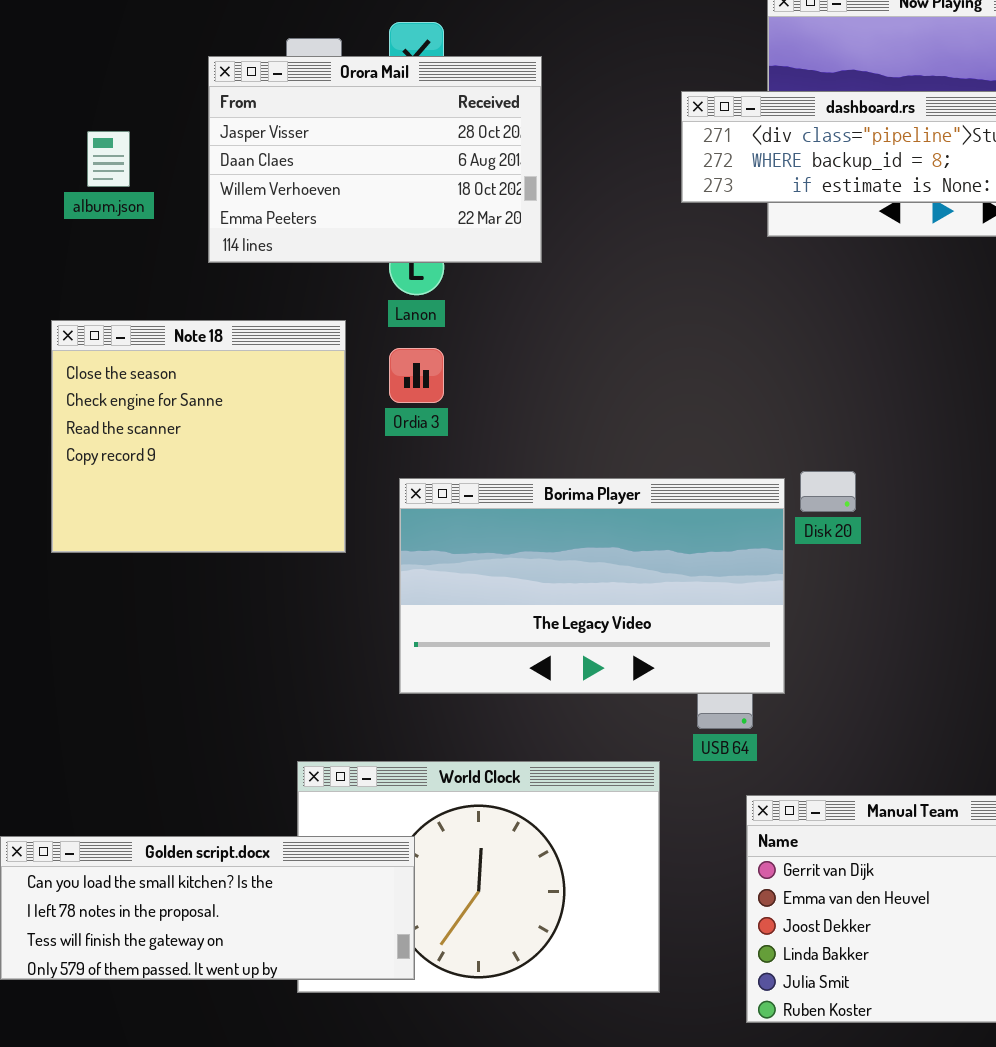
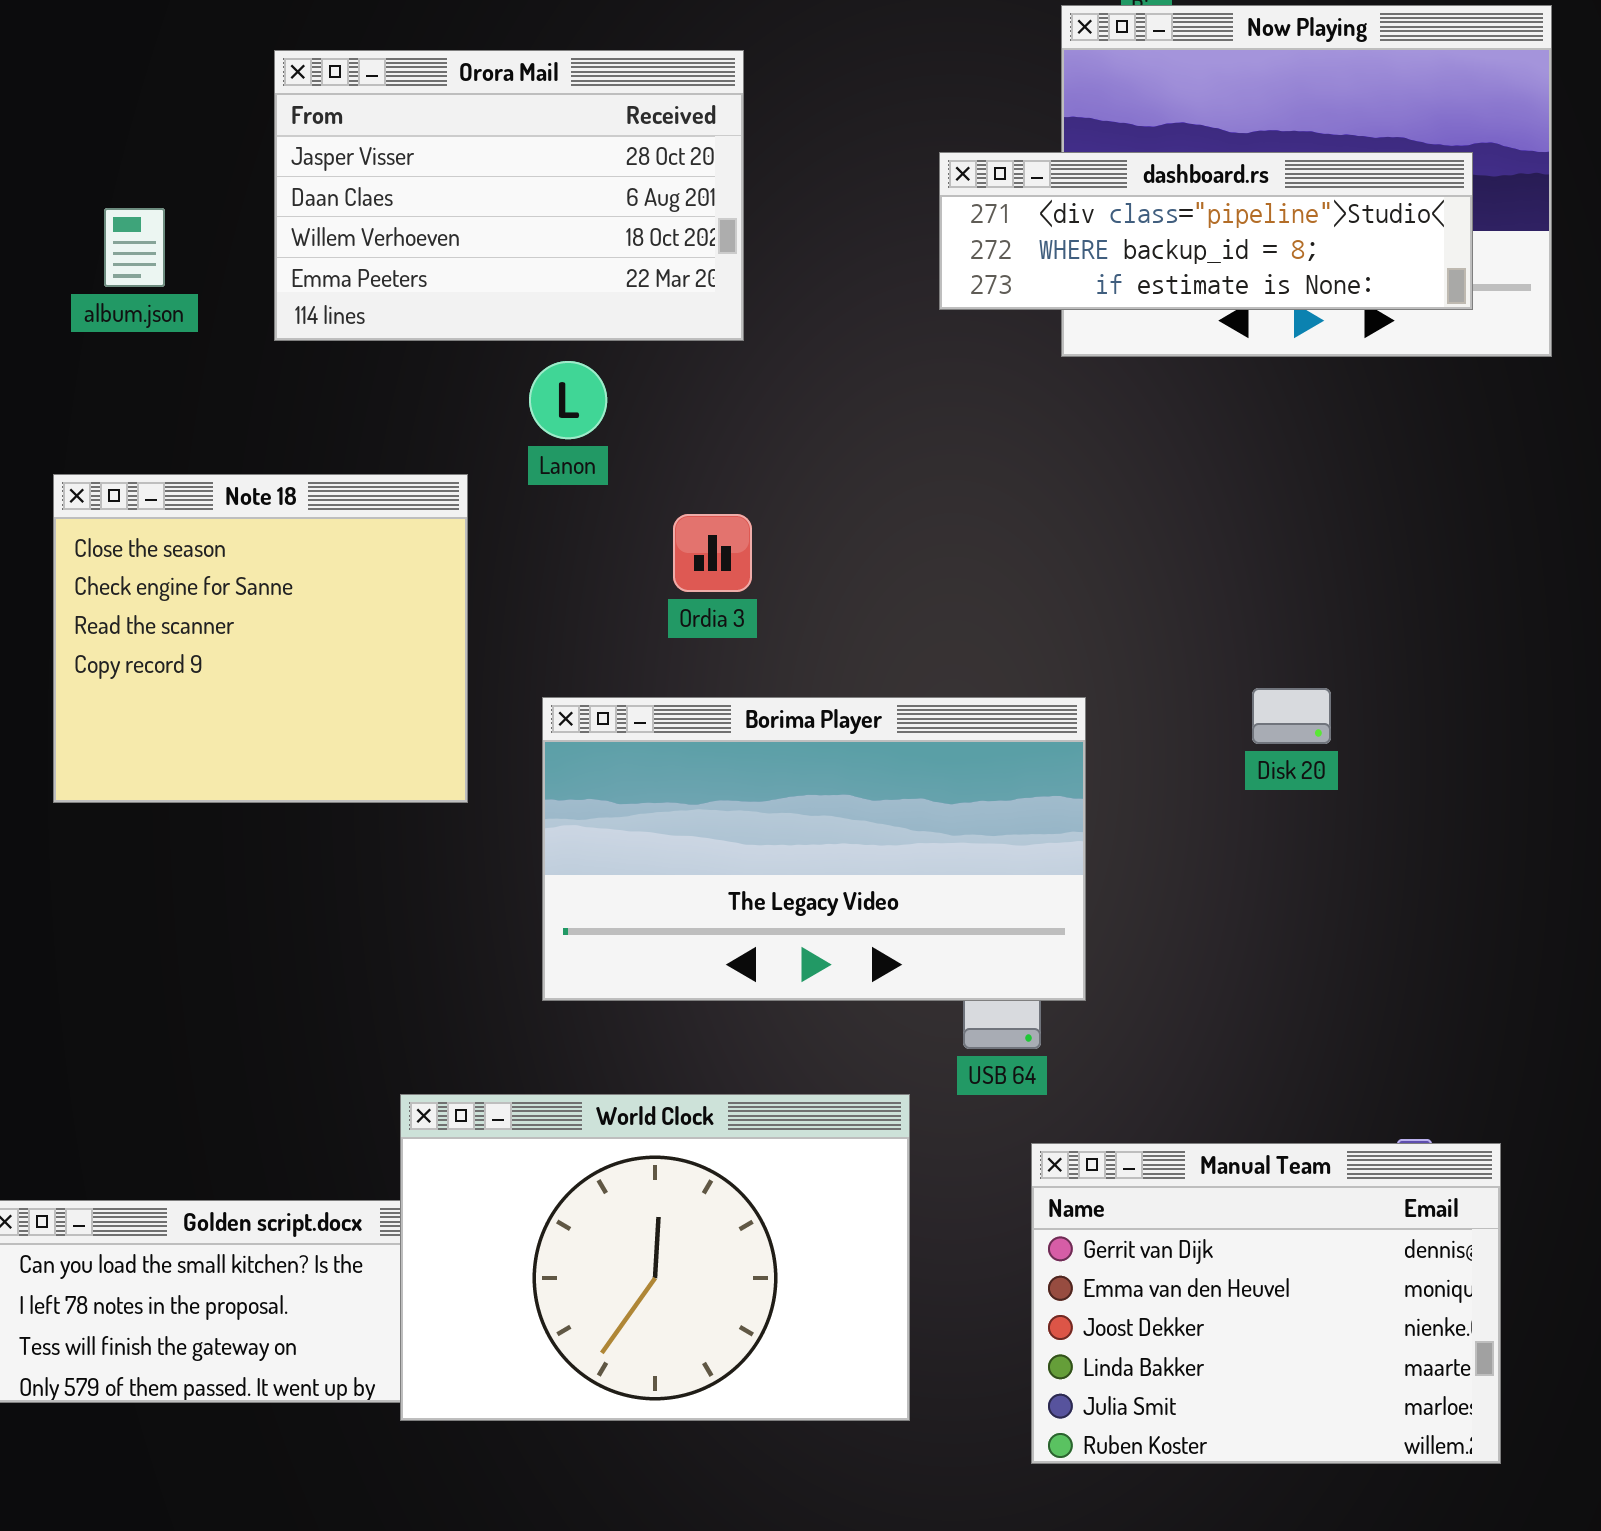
Orora Mail: [208,56,542,263] -> [274,50,744,341], moved
Ordia 3: [389,348,444,403] -> [673,514,752,592], moved
Disk 20: [800,471,856,512] -> [1252,688,1331,744], moved
World Clock: [297,761,660,993] -> [400,1094,910,1421], raised

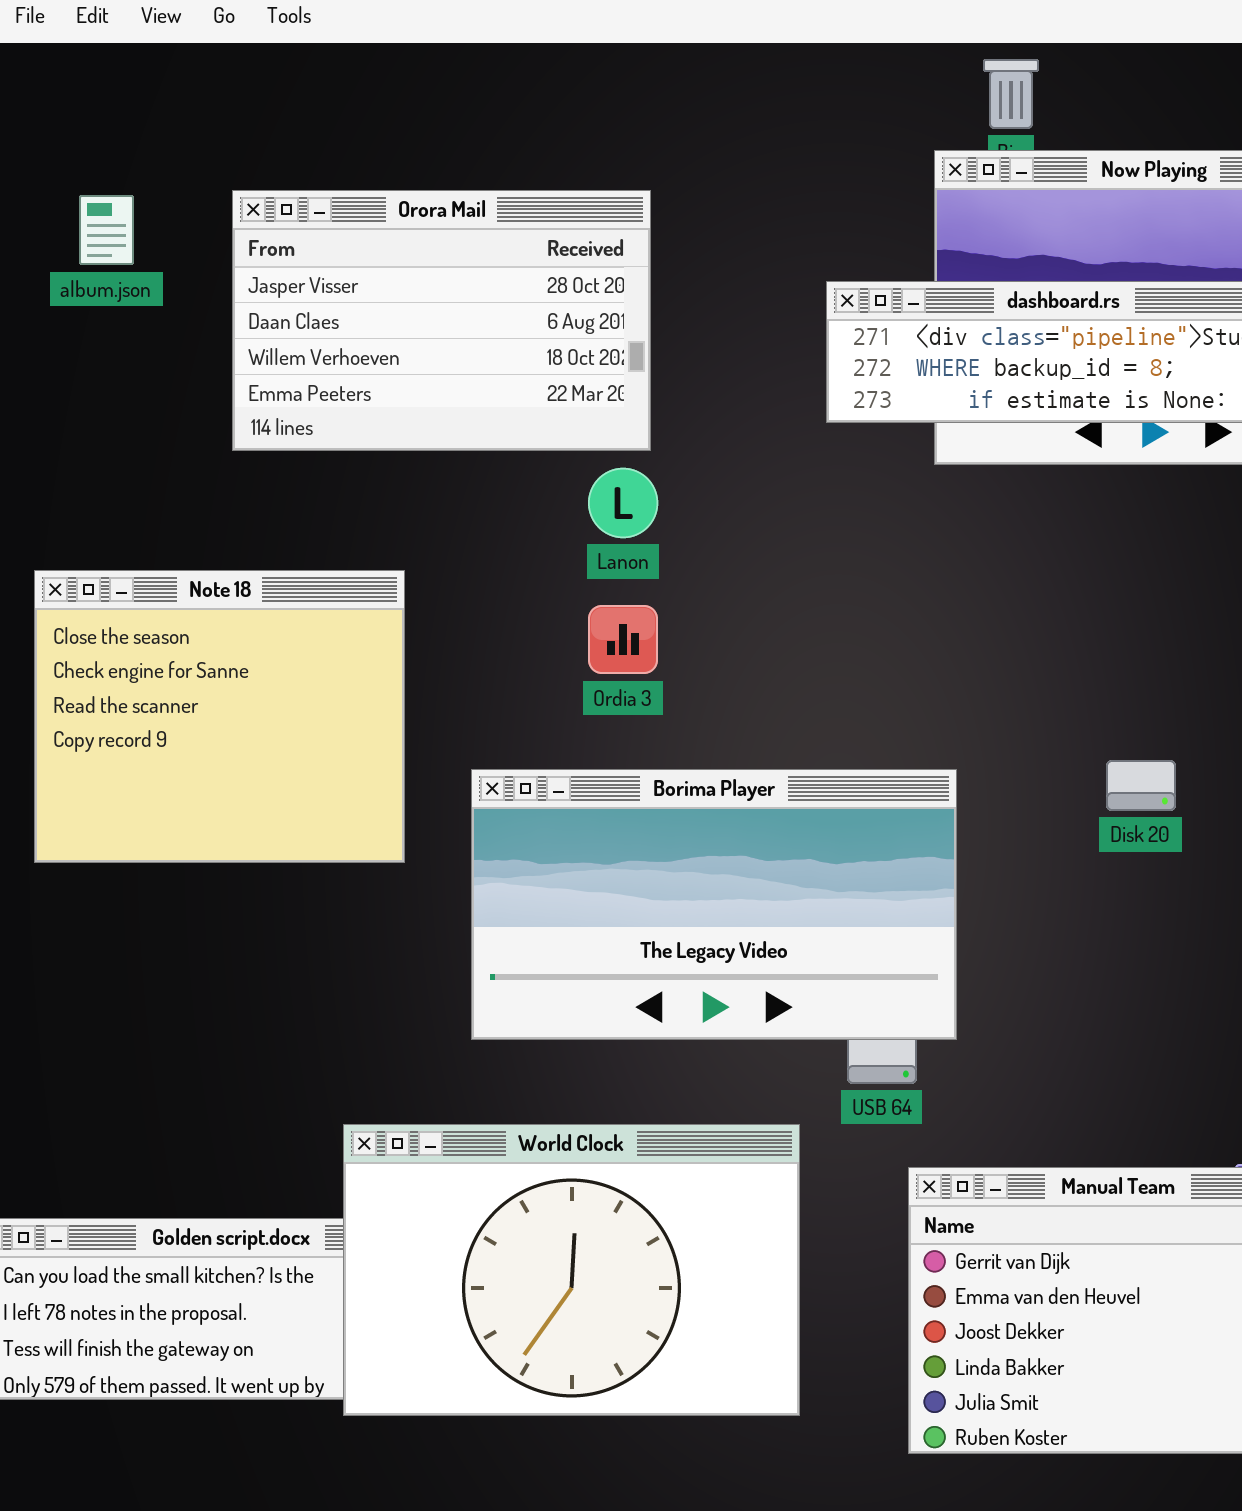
album.json: [104,208,165,287] -> [79,195,134,265], moved
Lanon: [529,361,607,439] -> [588,468,658,538], moved

